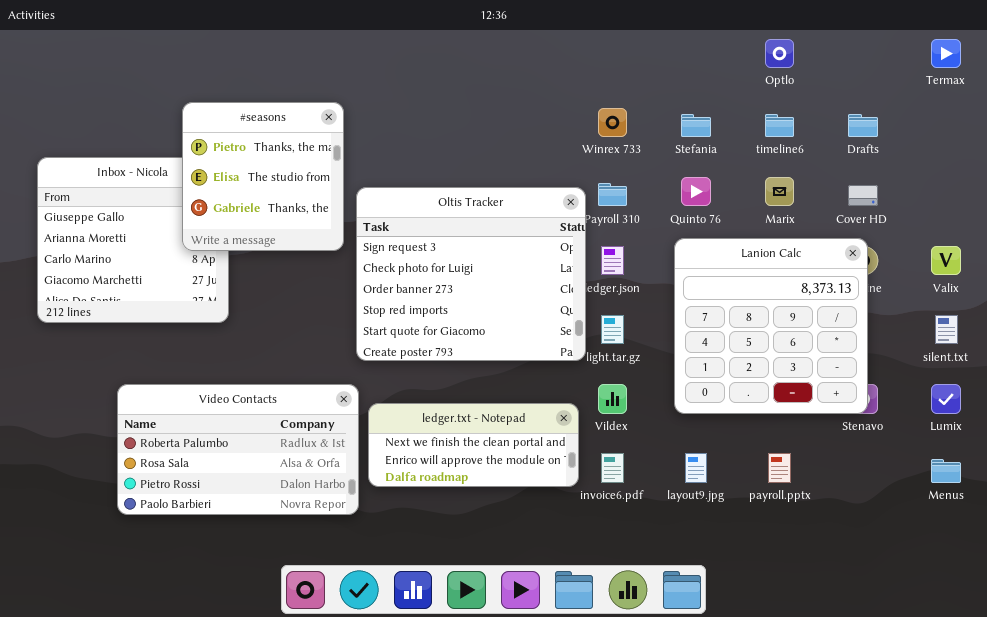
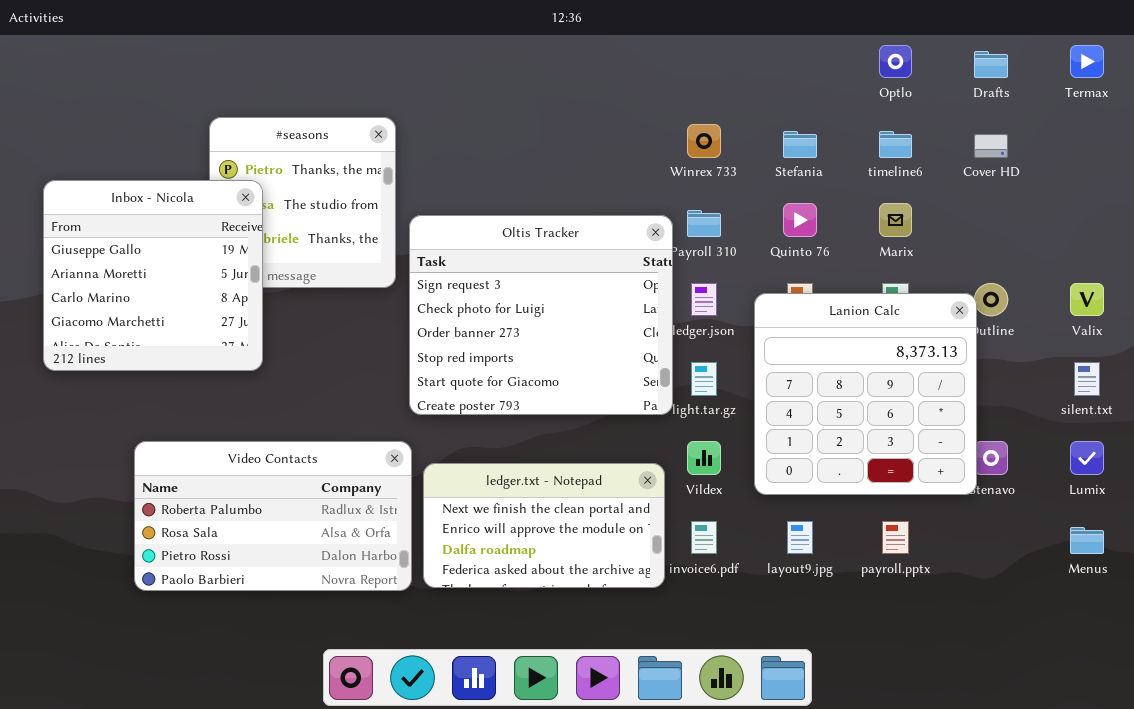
Drafts: [848,114,878,137] -> [974,51,1008,78], moved
Inbox - Nicola: [37,157,229,323] -> [43,180,263,371], raised
Cover HD: [848,185,878,206] -> [974,134,1008,158], moved
Lanion Calc: [674,238,868,414] -> [754,293,977,495], moved
ledger.txt - Notepad: [368,403,579,487] -> [423,463,665,588], resized

